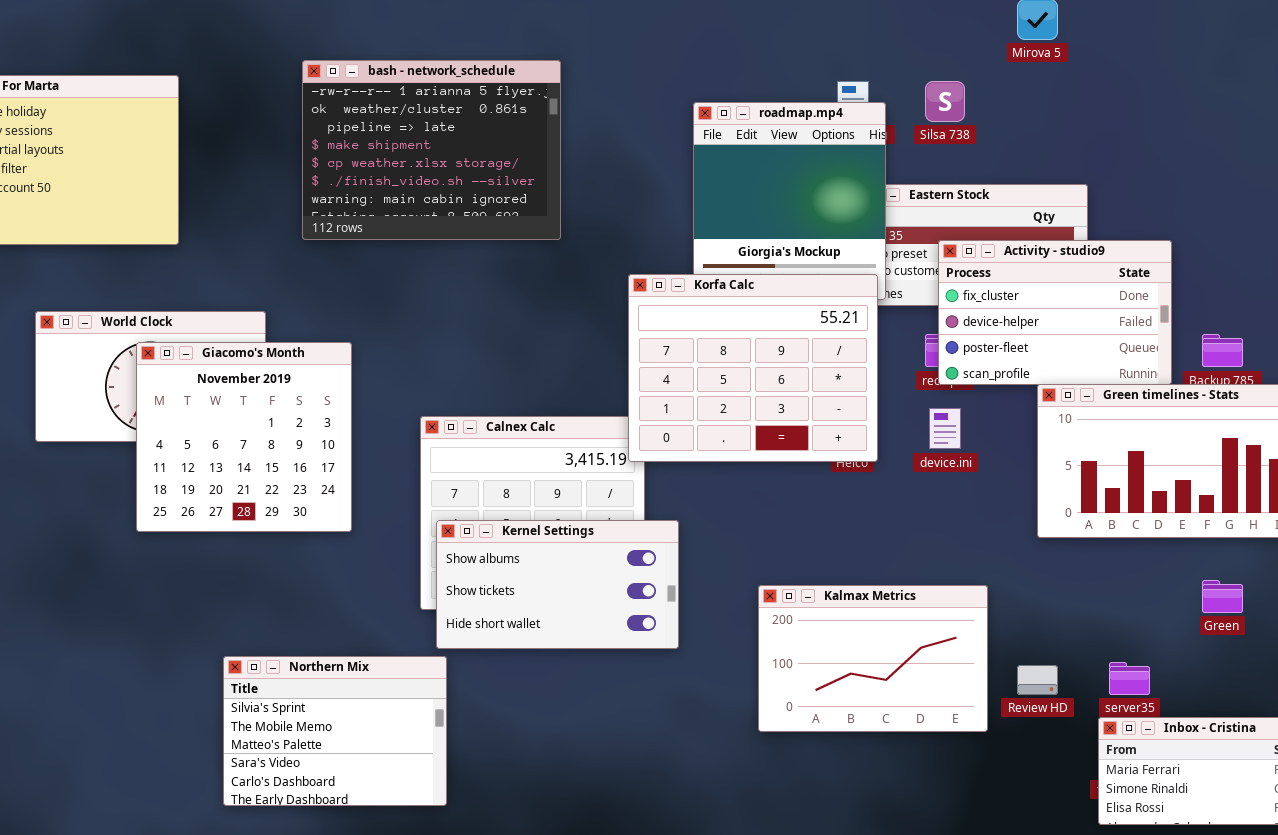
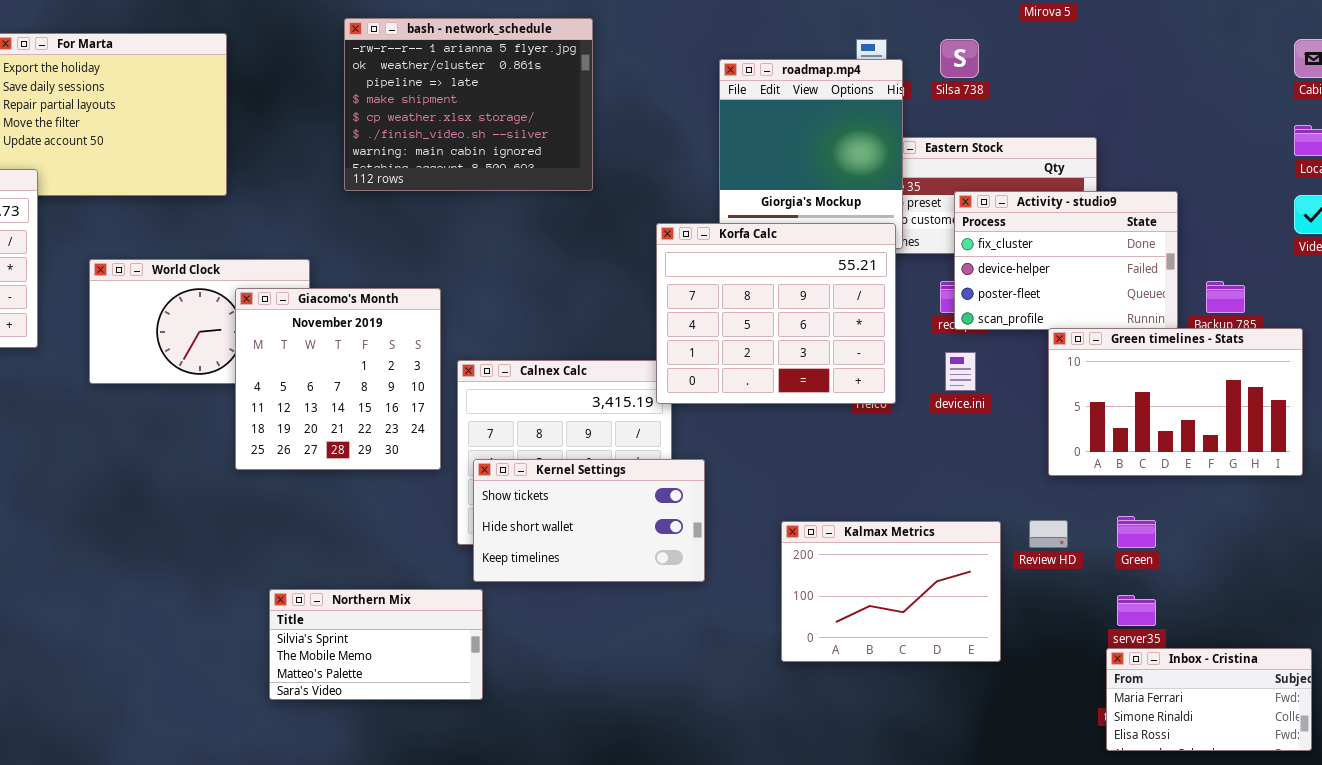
Giacomo's Month: [136,342,352,532] -> [235,288,441,470], moved
Kernel Settings: [436,520,679,649] -> [473,459,705,582], scrolled down 1 row
Green: [1202,580,1243,613] -> [1117,516,1156,548], moved
Northern Mix: [223,656,447,806] -> [269,589,483,700], resized
Review HD: [1017,665,1058,695] -> [1029,520,1068,548], moved

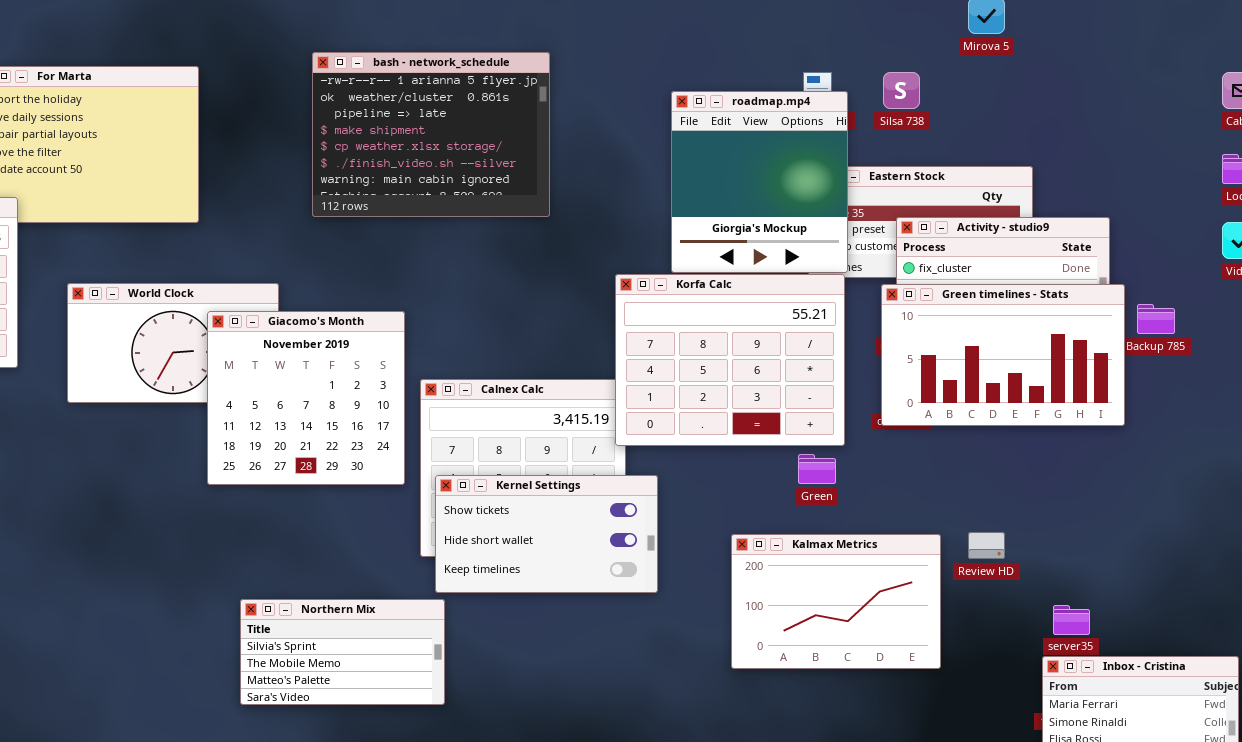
Korfa Calc: [656,223,896,404] -> [615,274,845,446], moved
Green timelines - Stats: [1048,328,1303,476] -> [881,284,1125,426], moved
Green: [1117,516,1156,548] -> [798,454,836,484], moved

